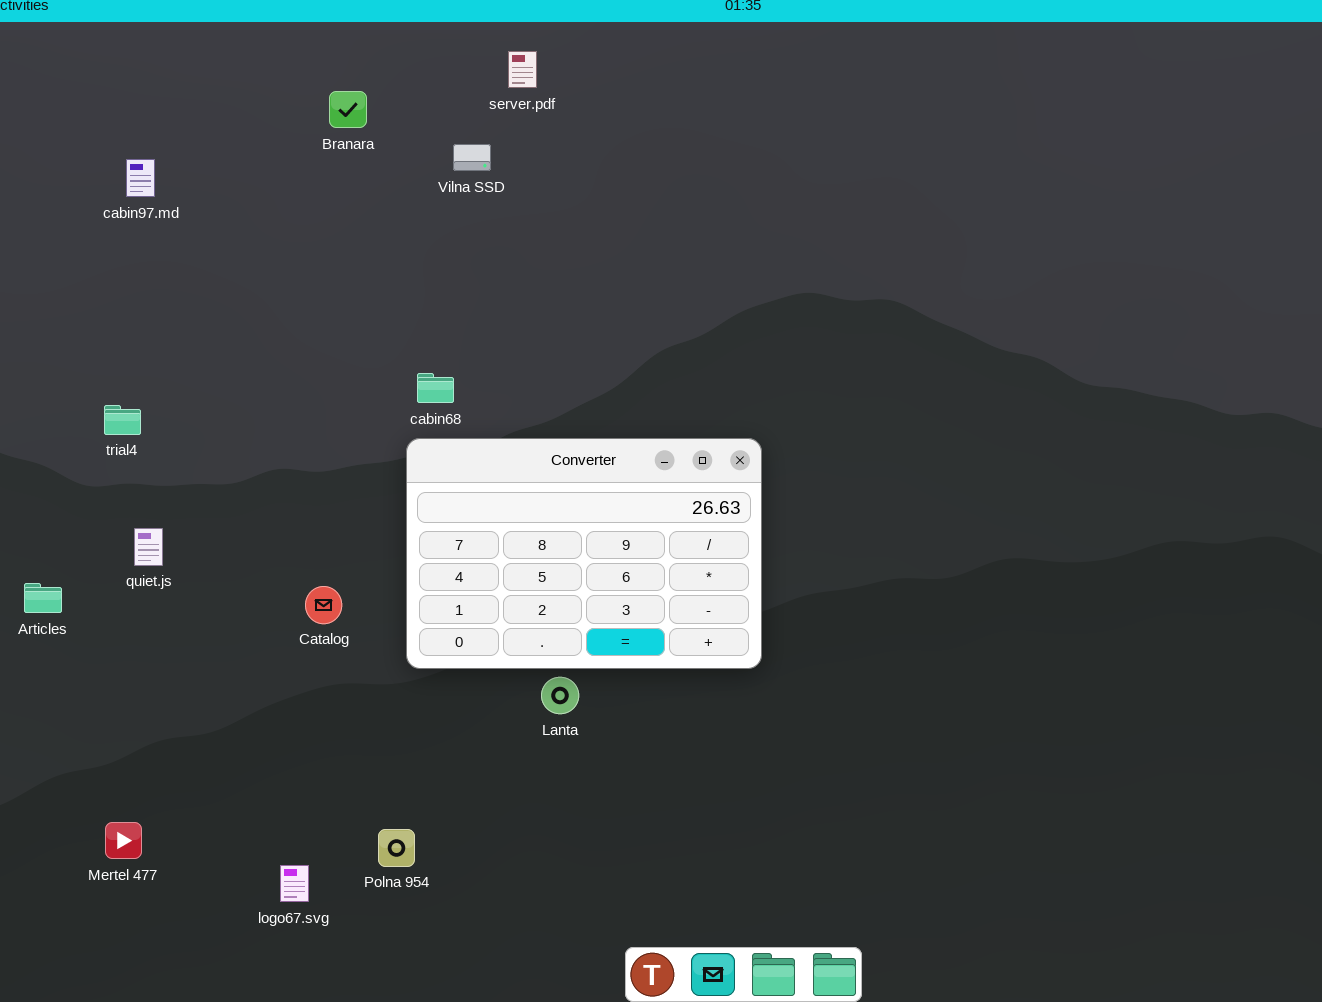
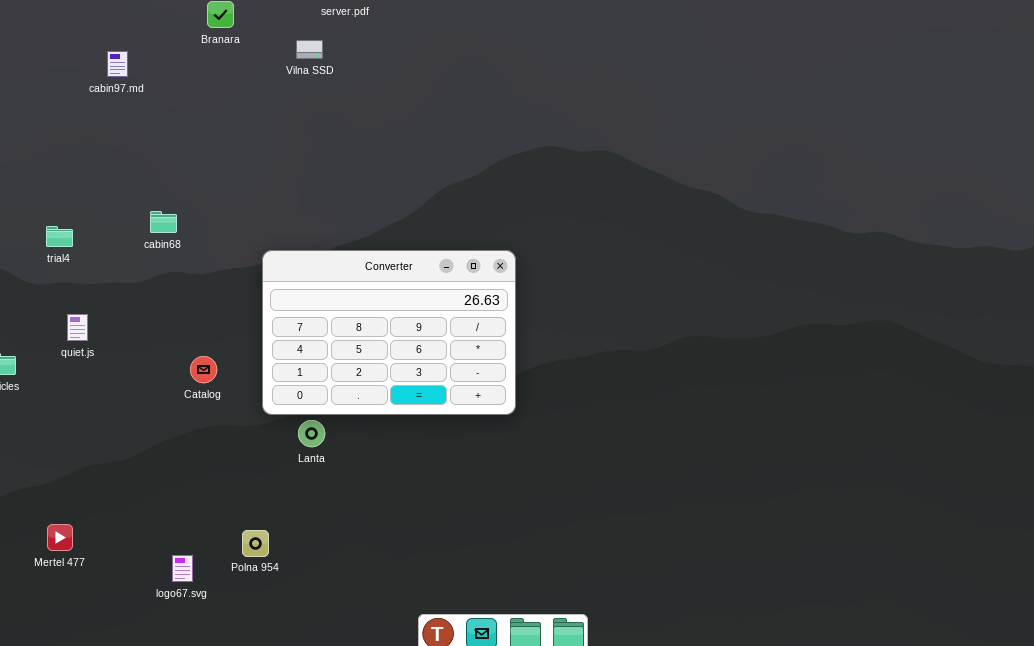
cabin97.md: [126,159,155,197] -> [107,51,128,77], moved
cabin68: [417,373,454,403] -> [150,211,177,233], moved
Lanta: [541,677,579,714] -> [298,420,325,447], moved

